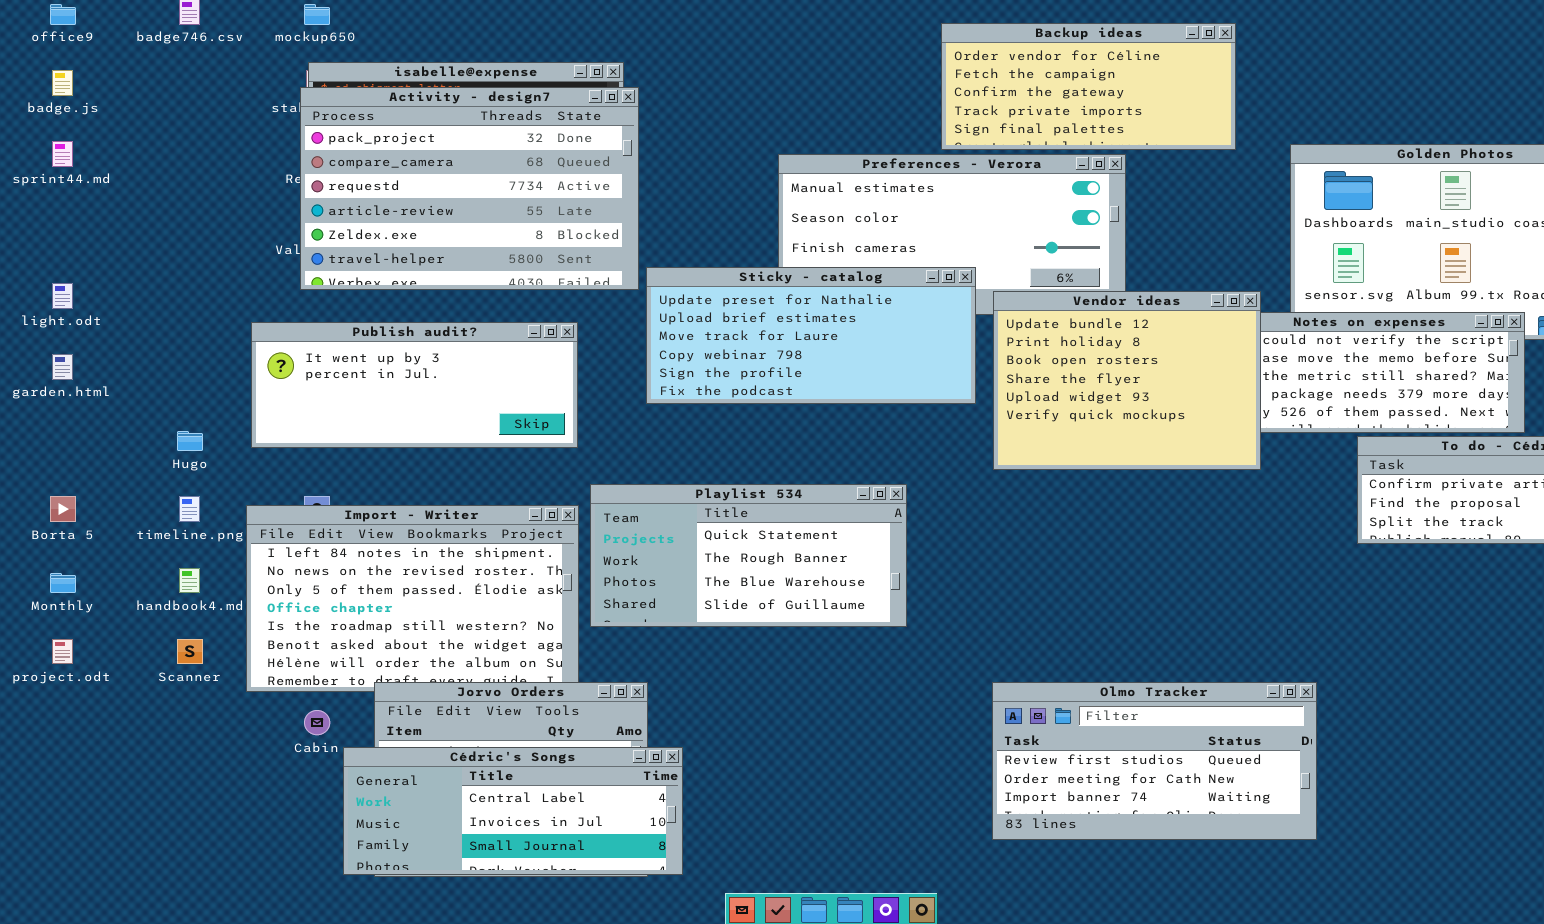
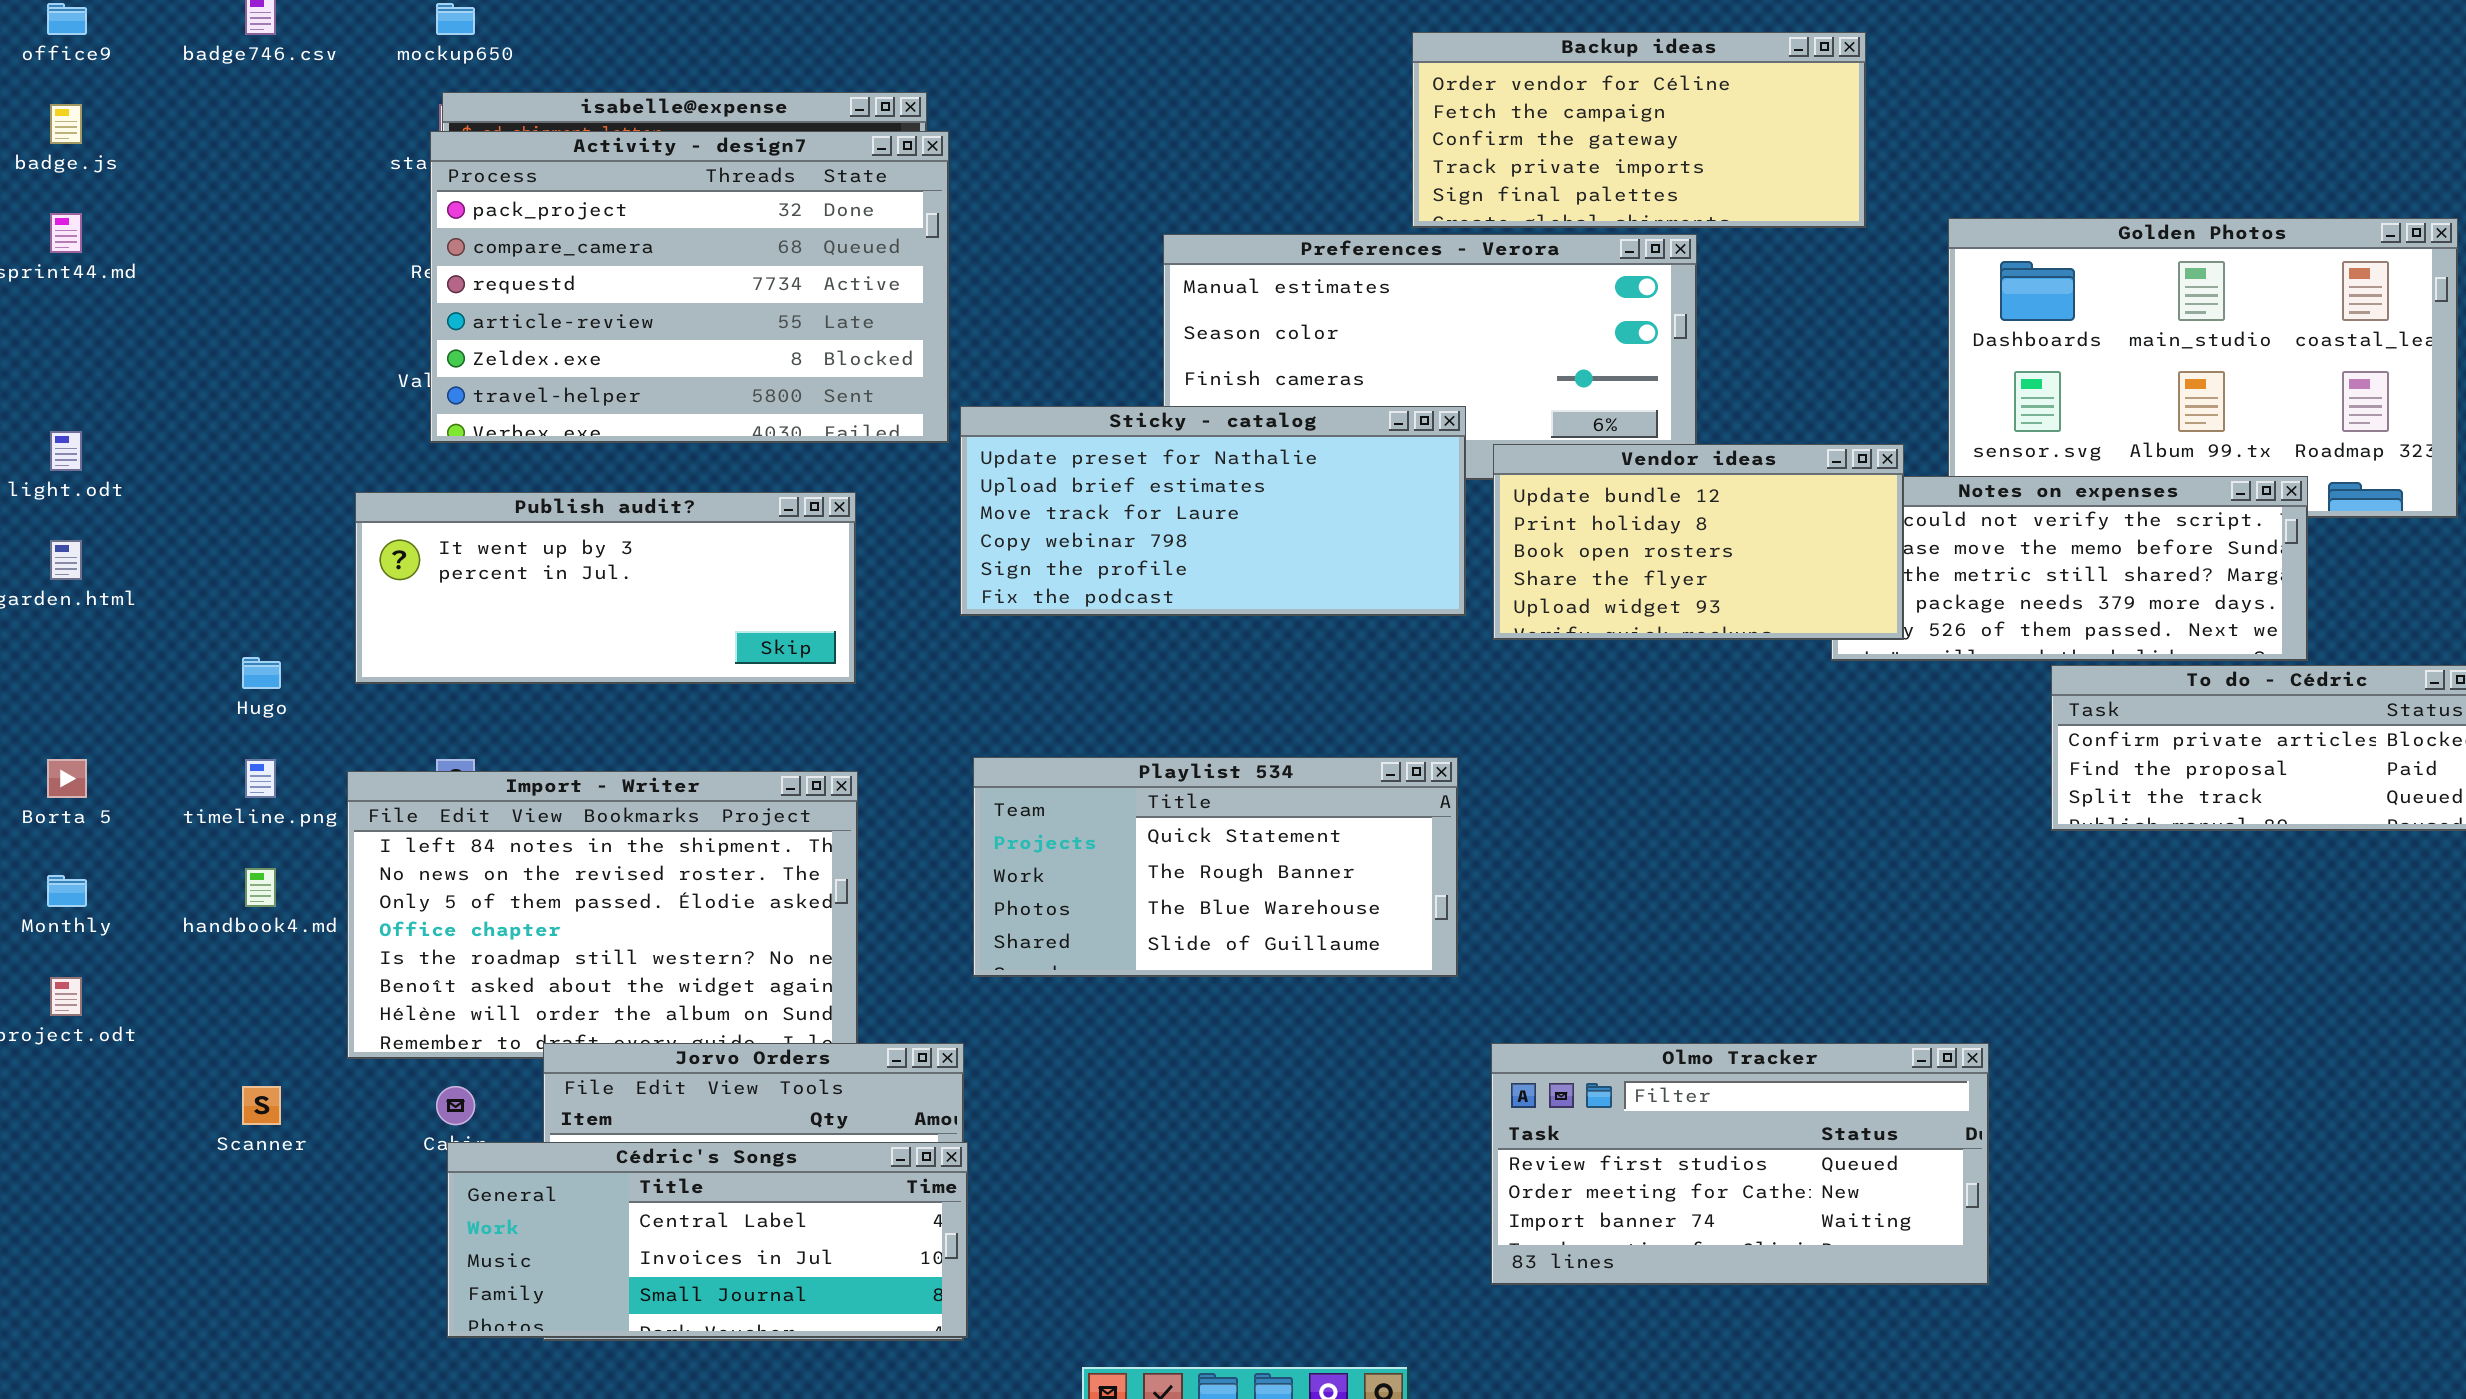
Vendor ideas: [993,291,1261,470] -> [1493,444,1904,640], resized
Playlist 534: [590,484,907,627] -> [973,757,1458,977], moved
Scanner: [177,639,203,664] -> [242,1086,281,1125], moved
Cédric's Songs: [343,747,683,875] -> [447,1142,968,1338], moved

